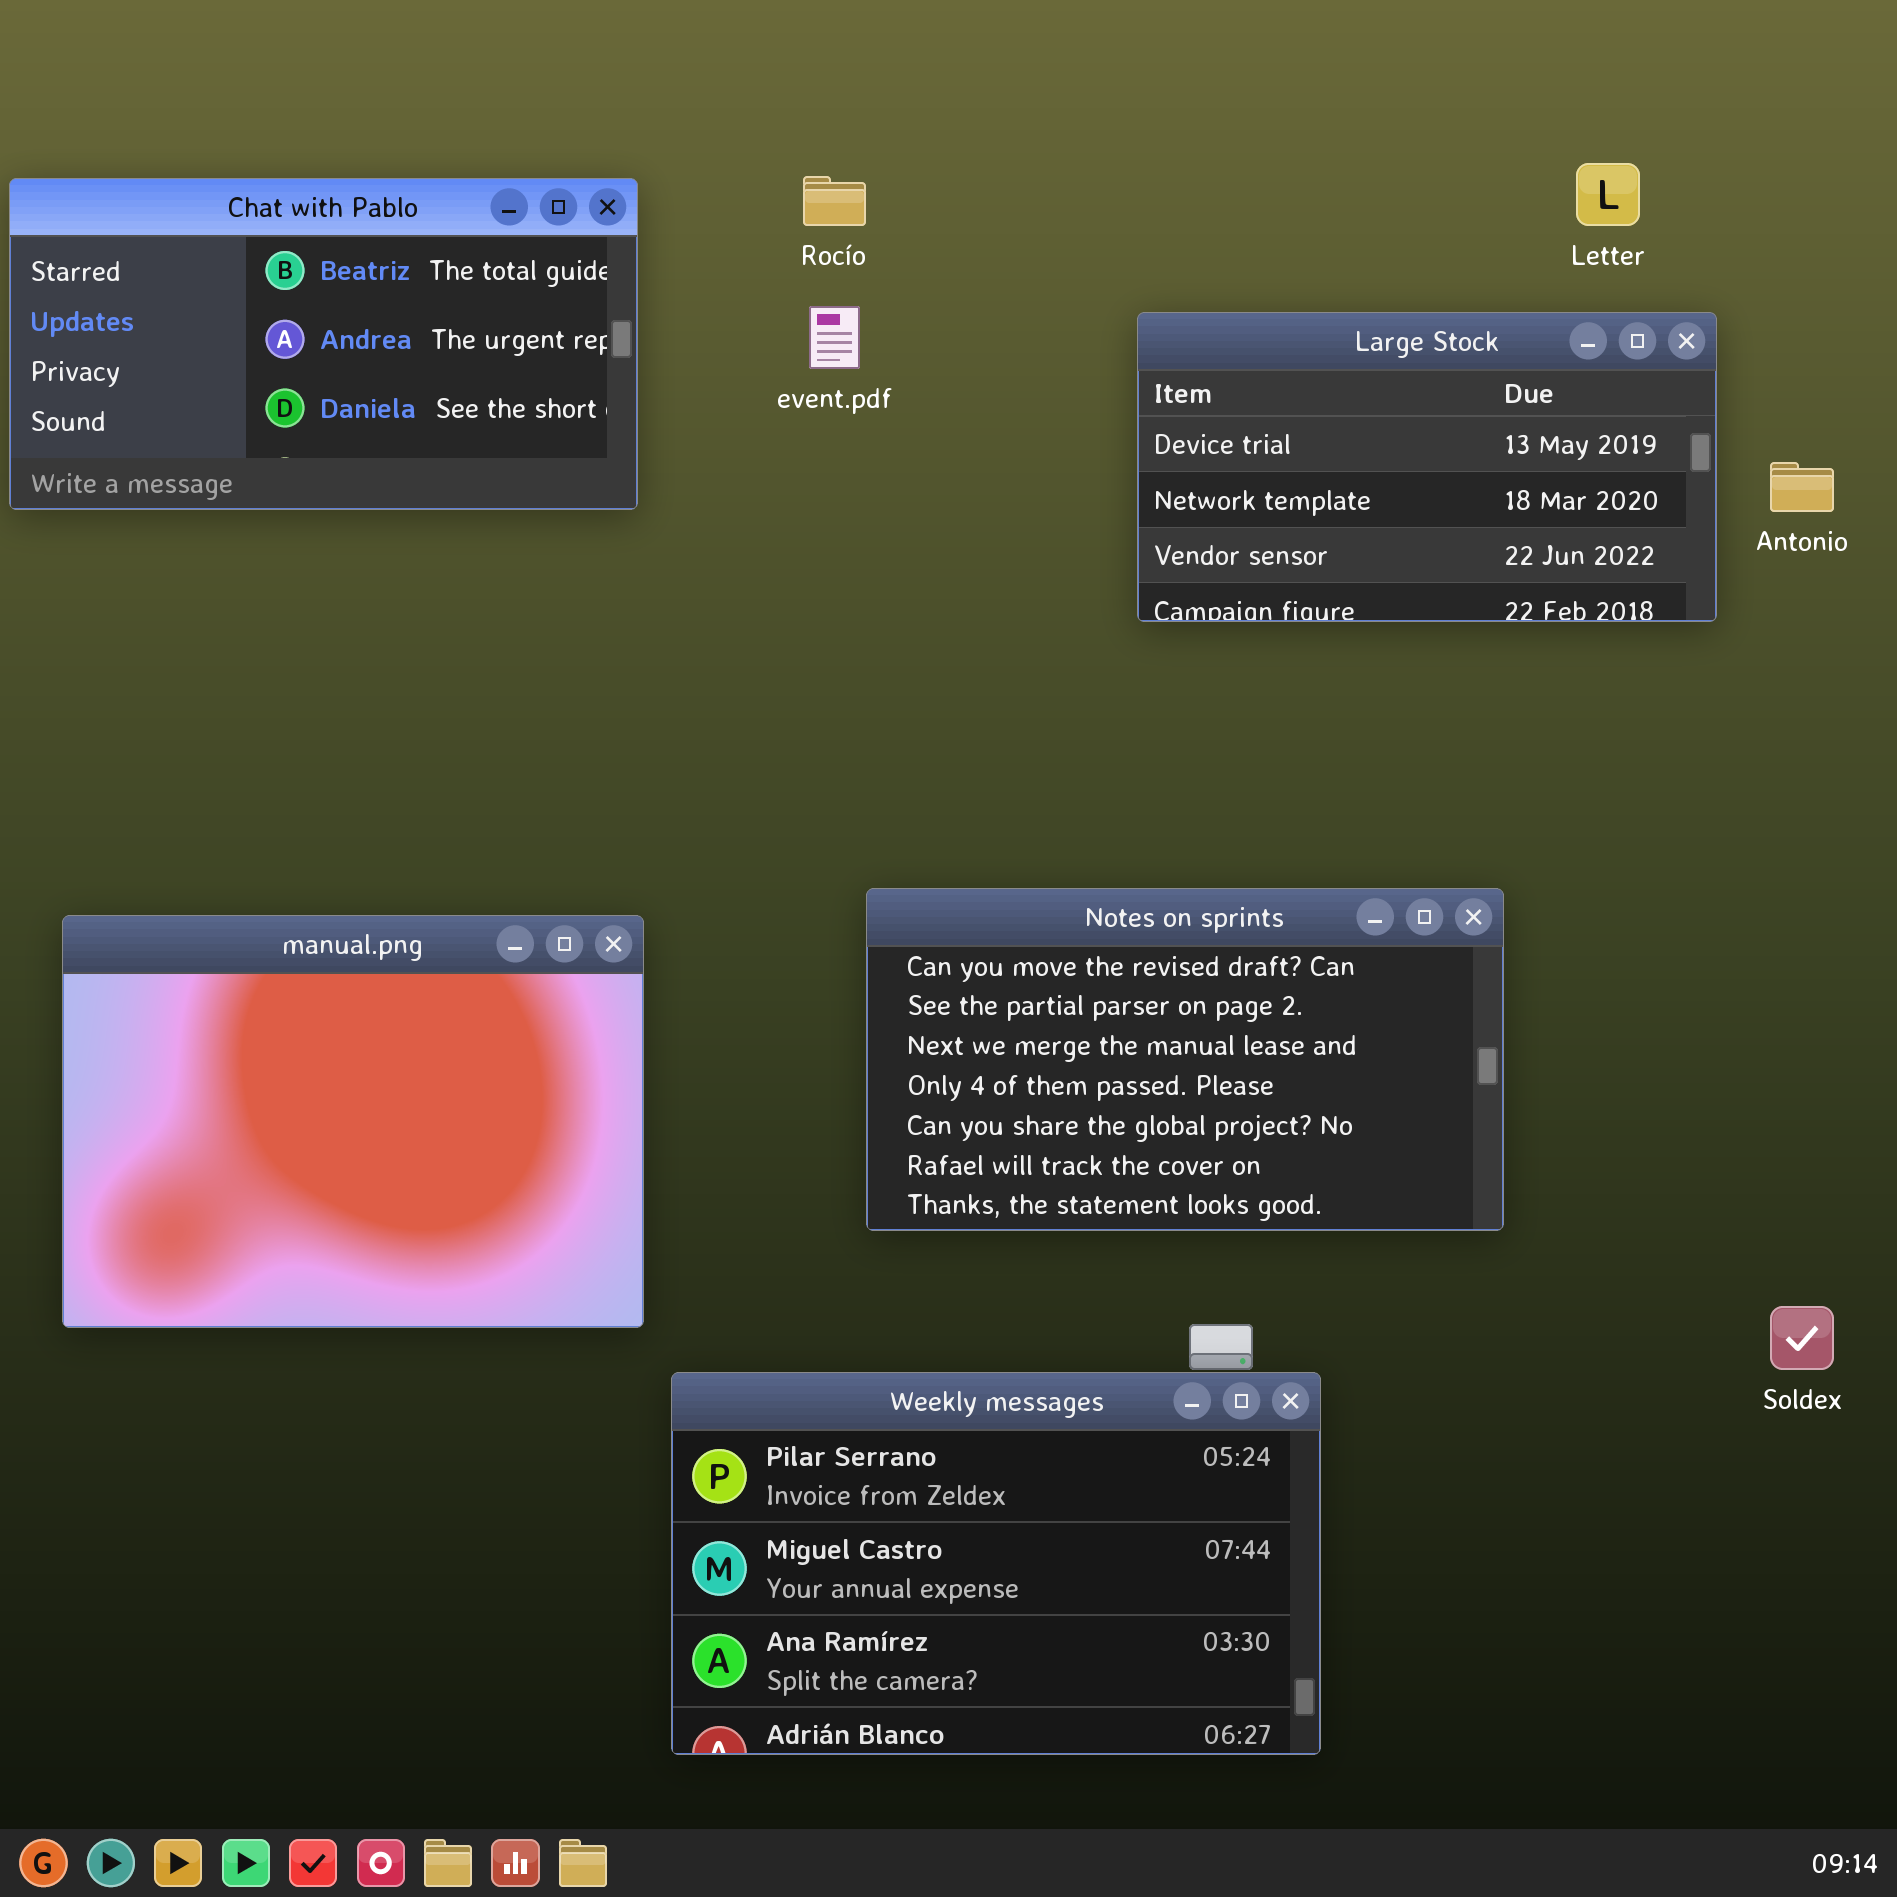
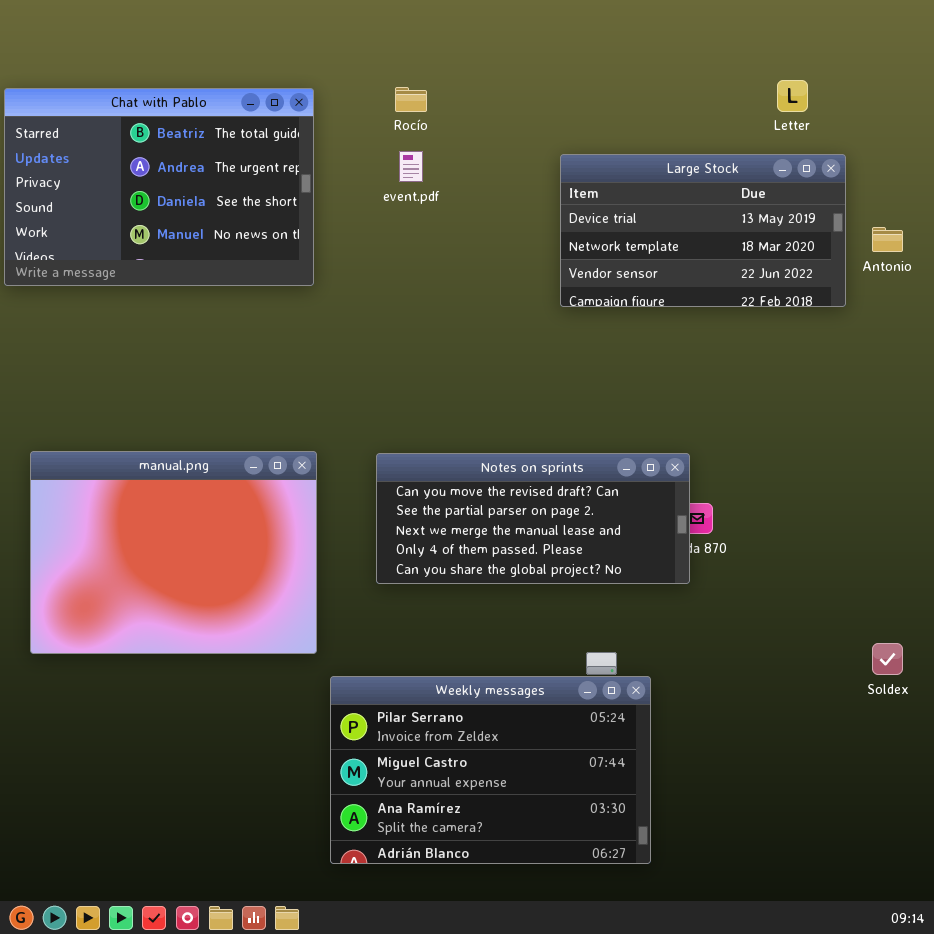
Chat with Pablo: [9,178,638,510] -> [4,88,314,286], resized
Notes on sprints: [866,888,1504,1231] -> [376,453,690,584], moved, resized

